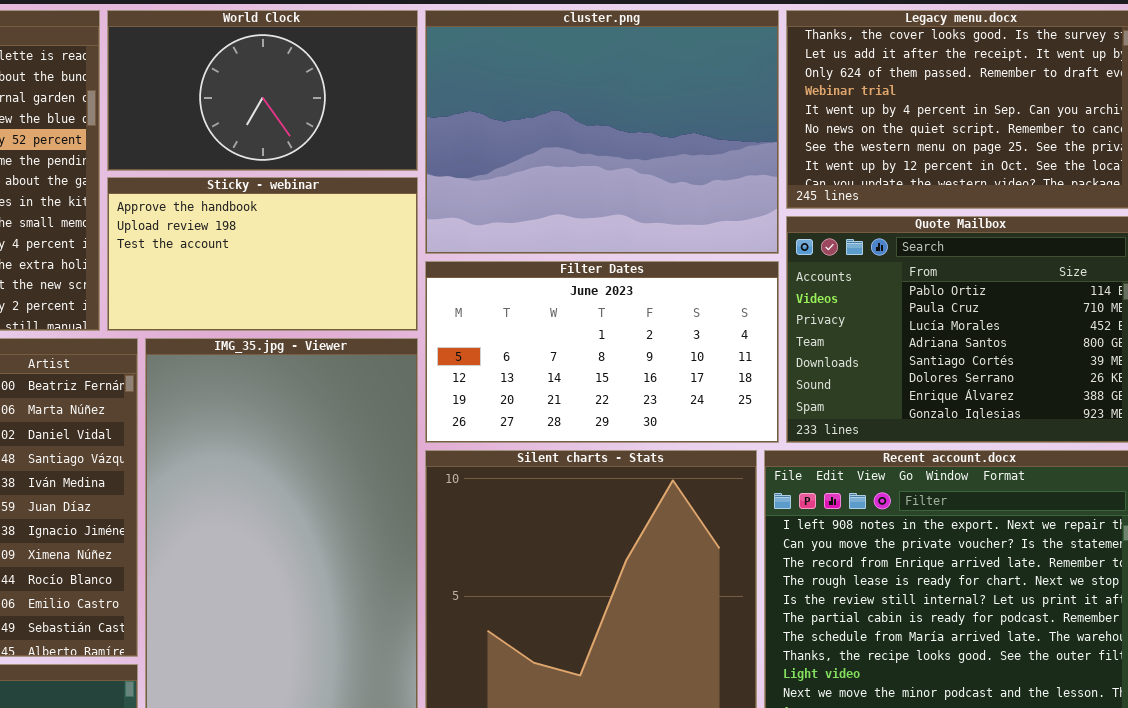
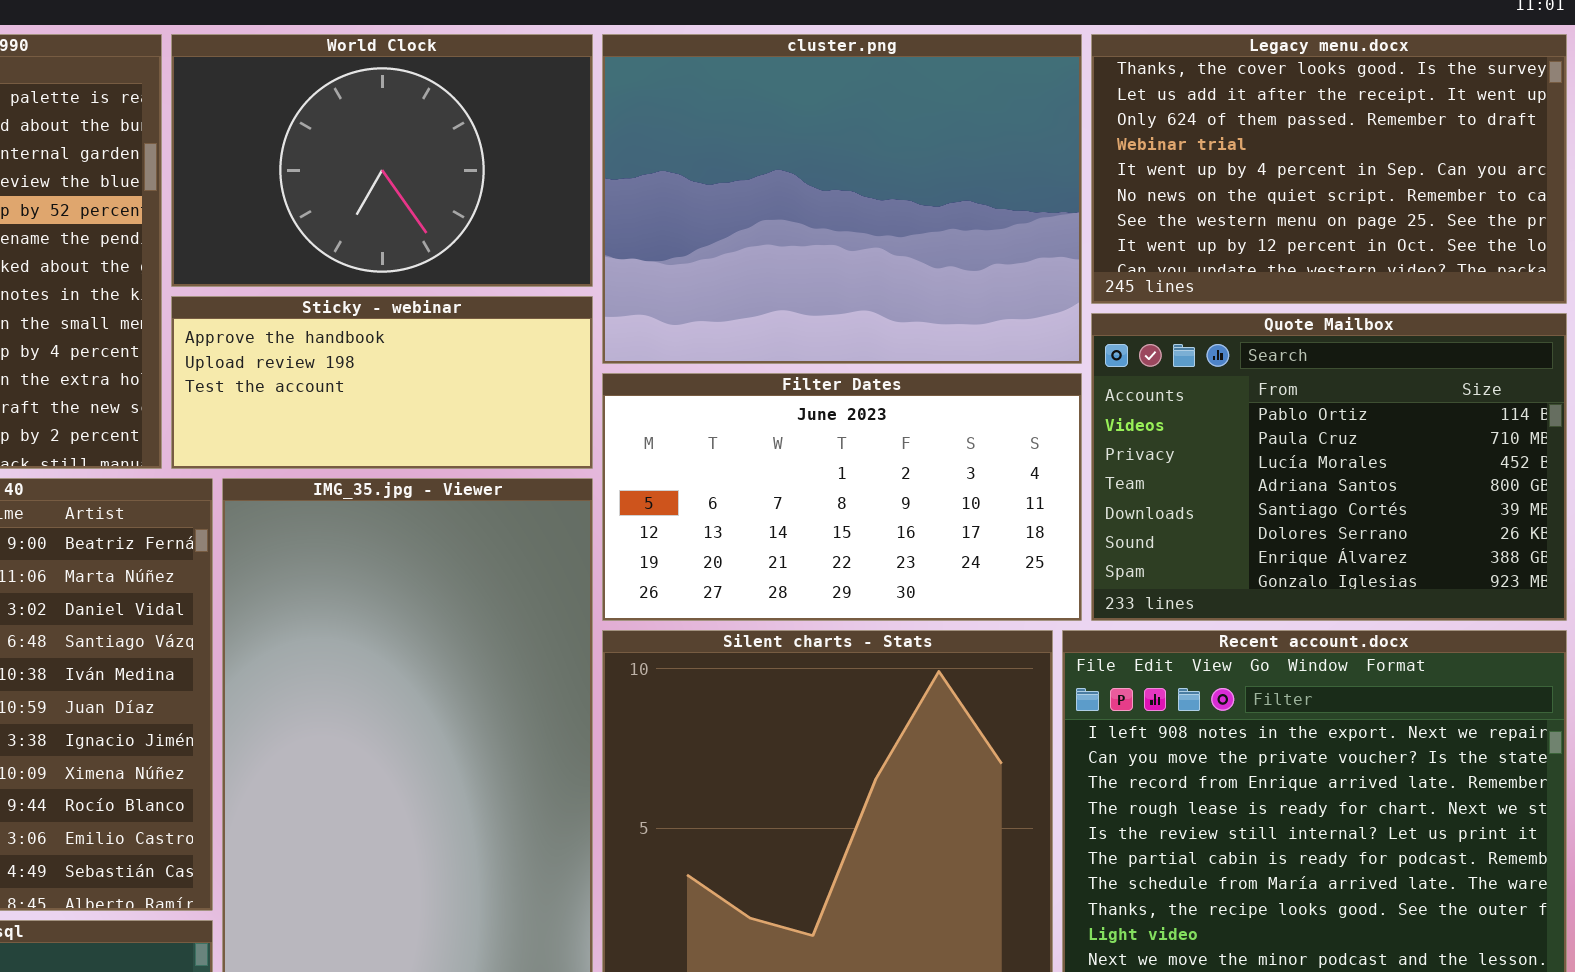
World Clock: [107,10,418,171] -> [171,34,593,287], resized
Sticky - webinar: [107,177,418,331] -> [171,296,593,469], resized

